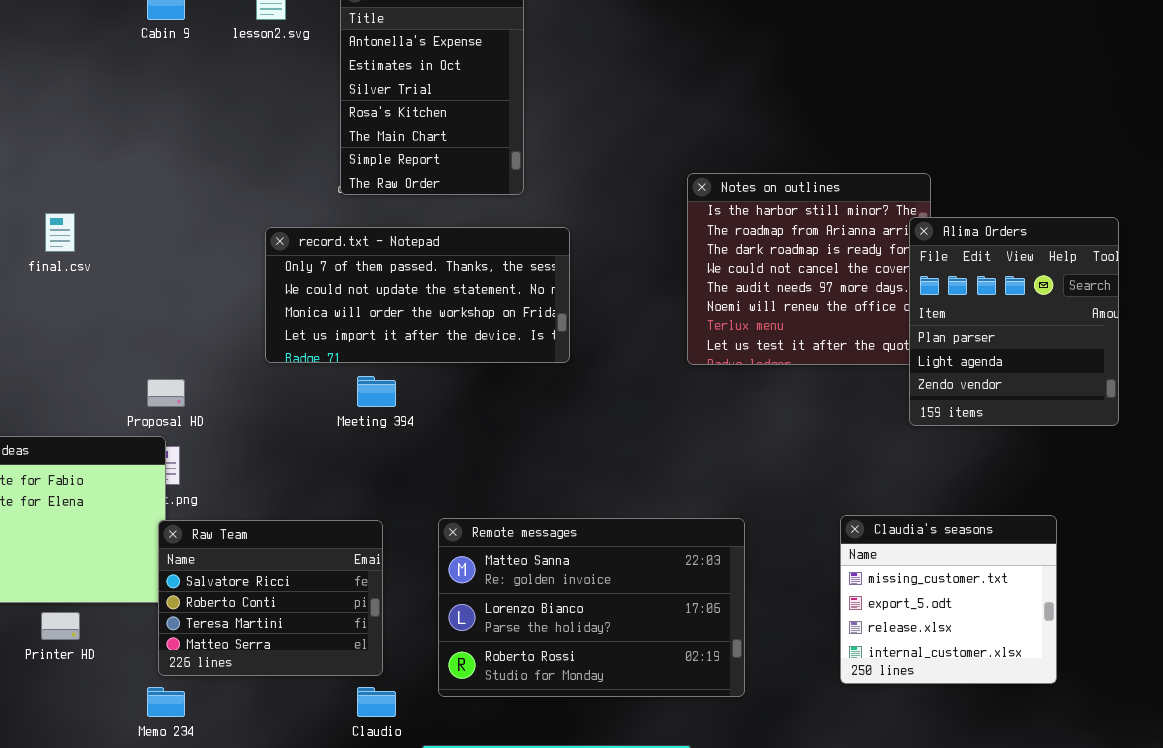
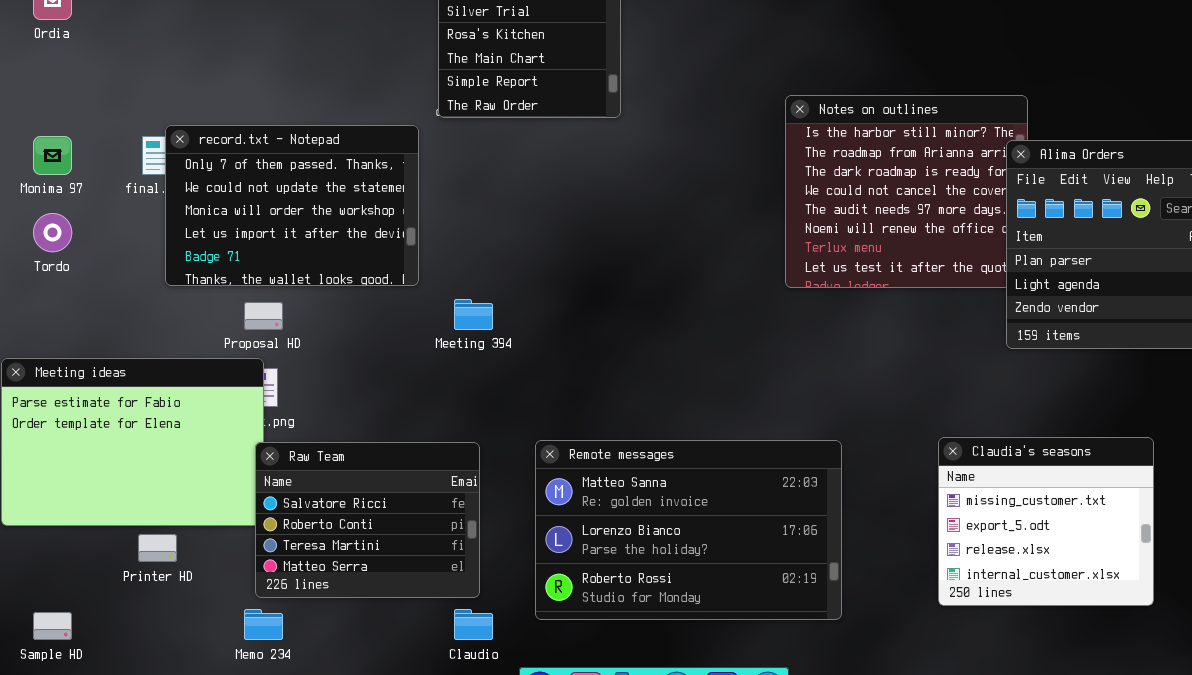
record.txt - Notepad: [265,227,570,363] -> [165,125,419,286], moved, resized

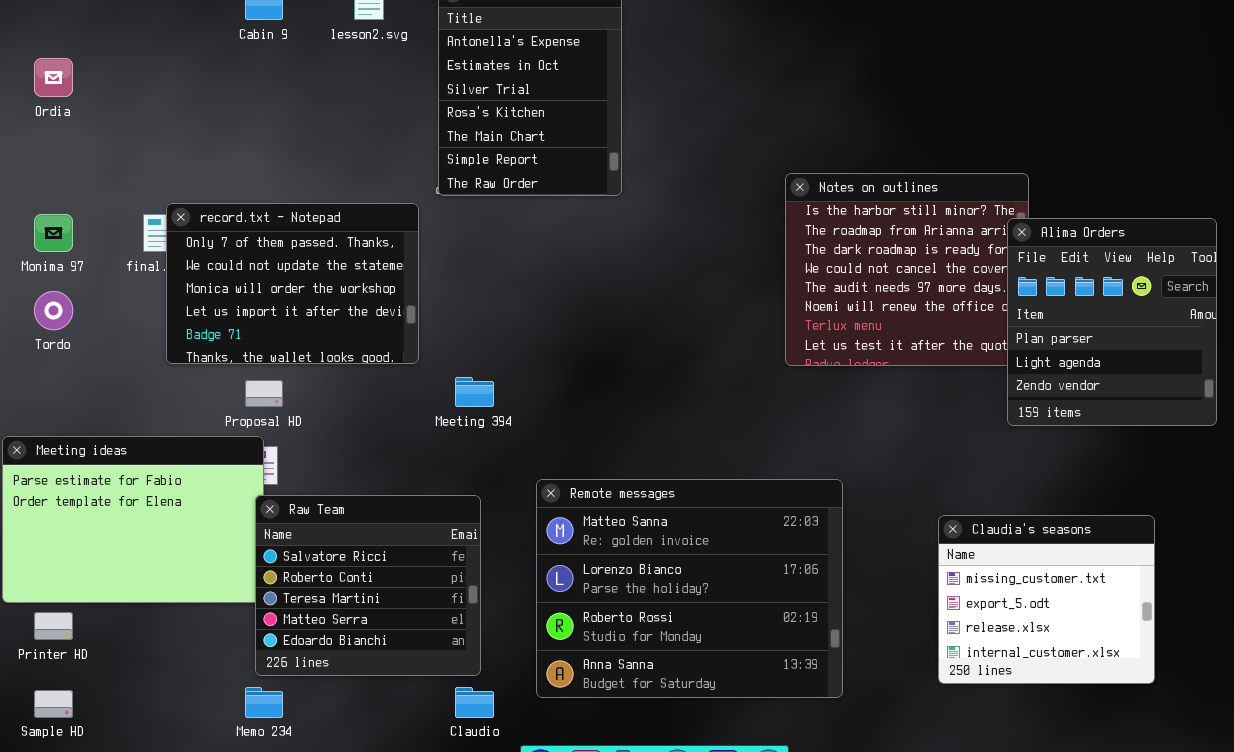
Remote messages: [535,440,842,620] -> [536,479,843,698], resized
Raw Team: [255,442,480,598] -> [255,495,481,676], resized
Printer HD: [138,534,177,562] -> [34,612,73,640], moved

